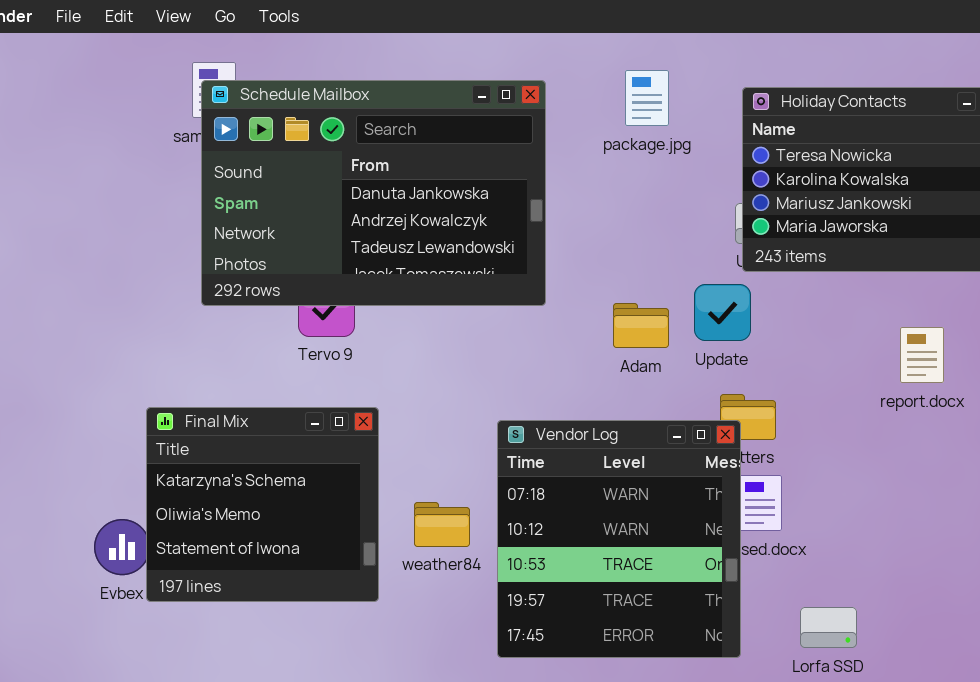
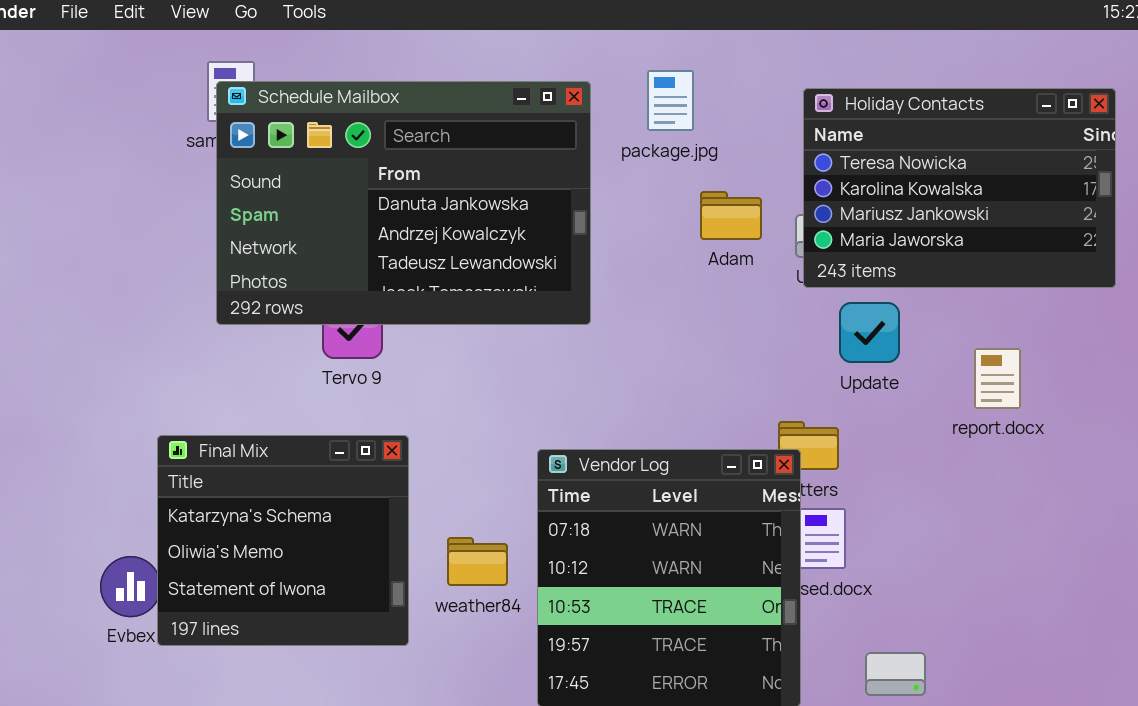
package.jpg: [625,70,669,126] -> [647,70,694,131], moved
Update: [694,284,751,341] -> [839,302,900,363], moved
Adam: [613,303,669,348] -> [700,191,762,240], moved

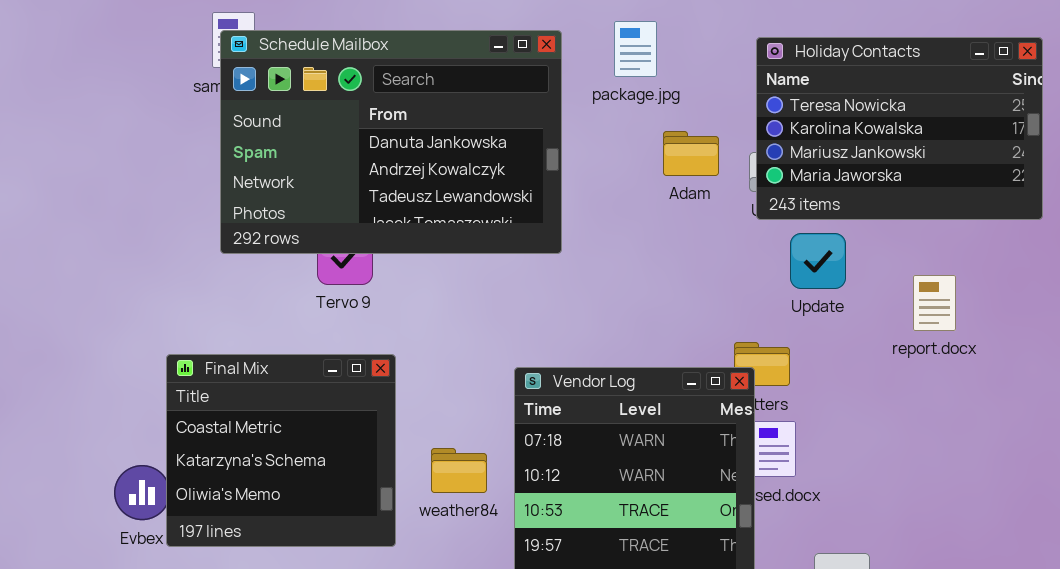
Final Mix: [157,435,409,646] -> [166,354,396,547], scrolled up 1 row

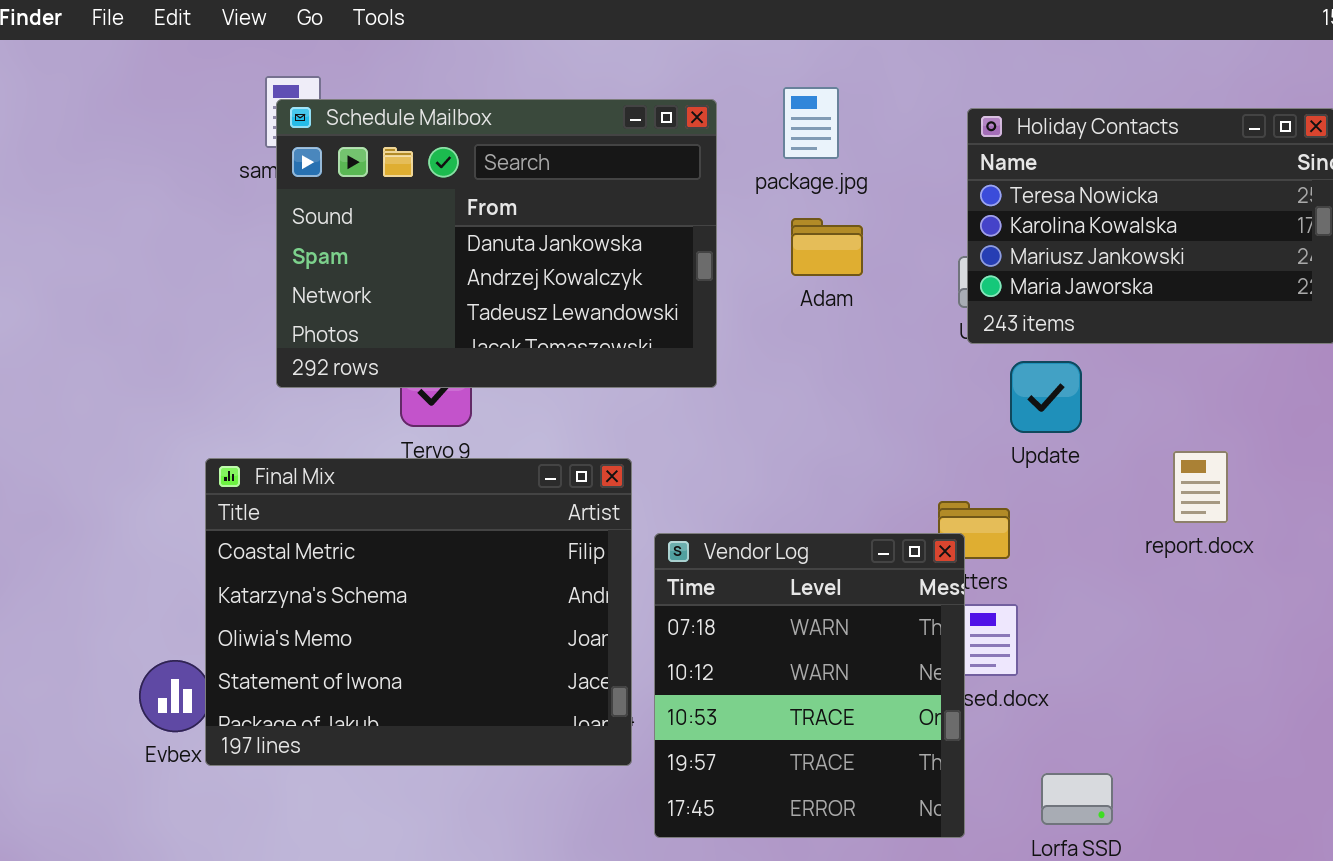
Adam: [663,131,719,176] -> [791,218,863,276], moved
report.docx: [913,275,956,331] -> [1173,451,1228,523], moved
Final Mix: [166,354,396,547] -> [205,458,632,766], resized

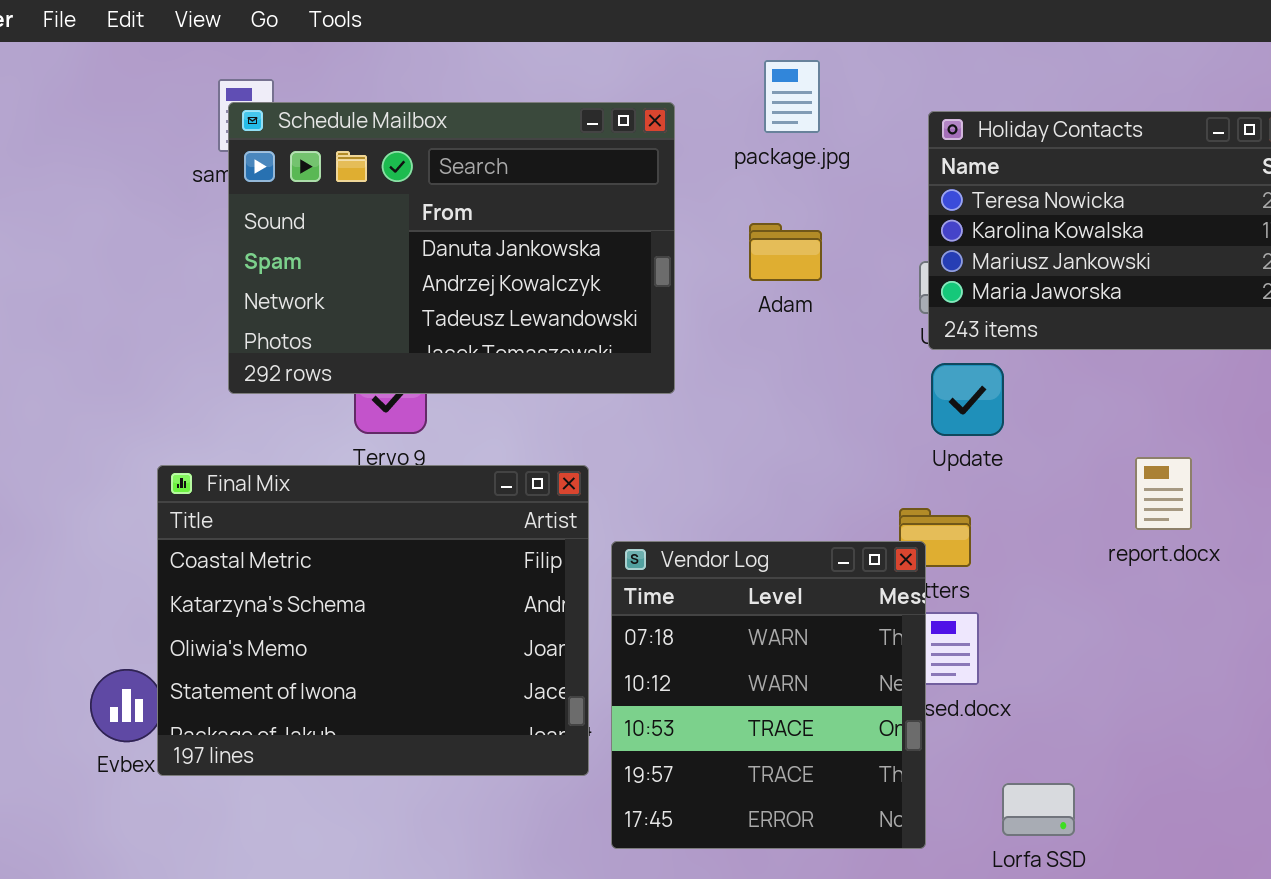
package.jpg: [783,87,839,159] -> [764,60,820,133], moved
Update: [1010,361,1082,433] -> [931,363,1004,436], moved

